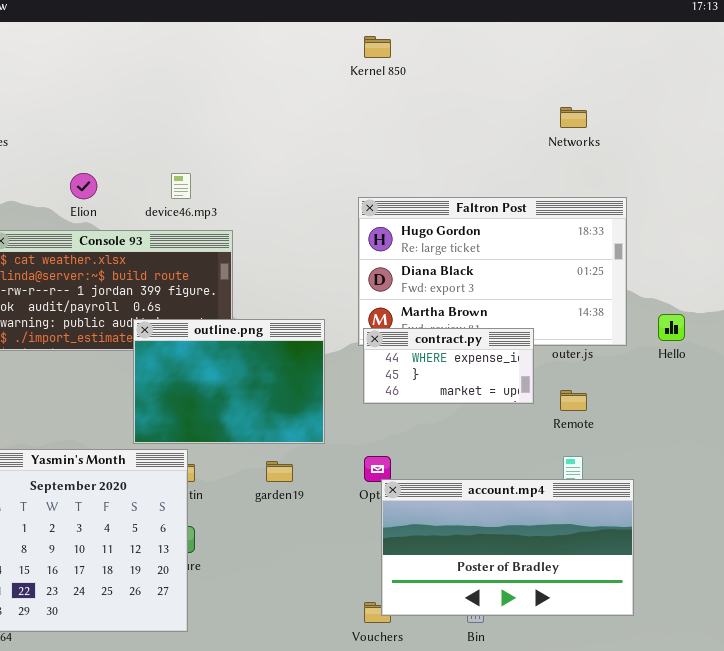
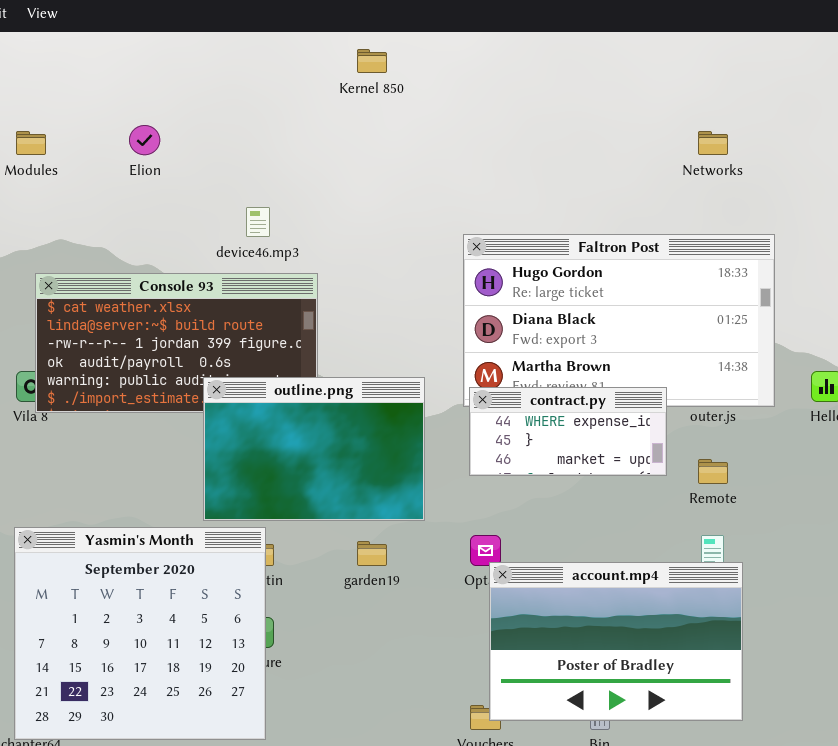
Kernel 850: [364,36,391,58] -> [357,49,387,73], moved
Elion: [70,173,97,199] -> [129,125,160,155], moved
account.mp4: [381,479,634,616] -> [489,562,743,721], resized

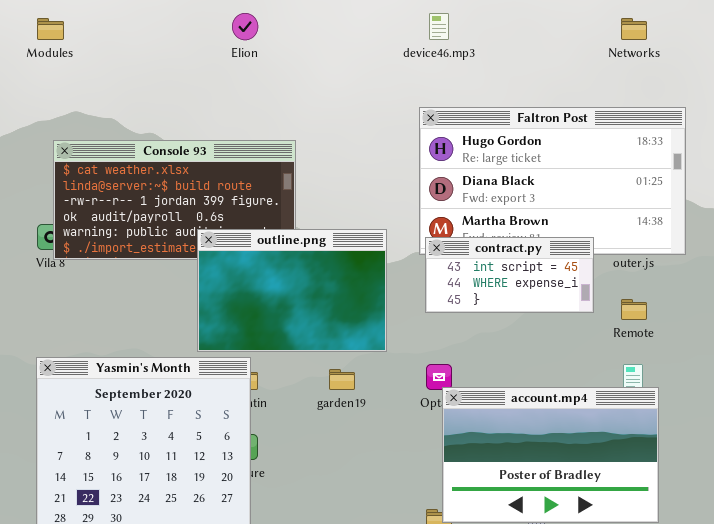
Elion: [129,125,160,155] -> [232,13,258,40], moved
device46.mp3: [246,207,270,237] -> [429,13,449,40], moved
contract.py: [469,387,667,476] -> [425,237,594,313], scrolled up 1 row

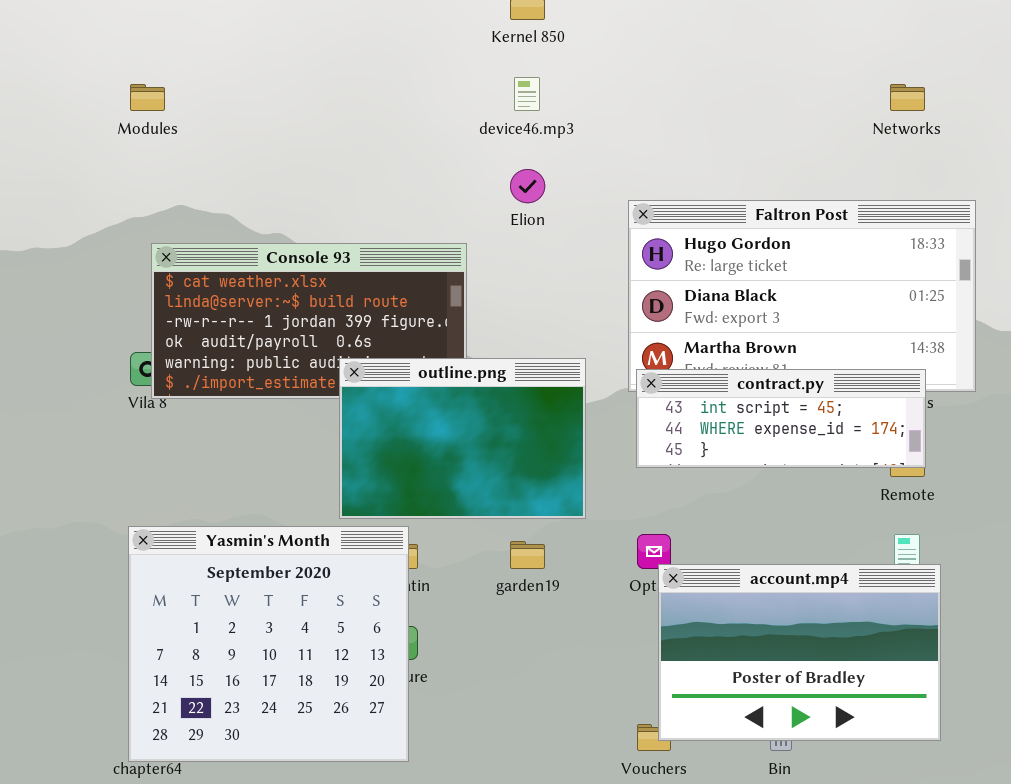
Elion: [232,13,258,40] -> [510,169,545,203], moved
device46.mp3: [429,13,449,40] -> [514,77,540,111], moved
contract.py: [425,237,594,313] -> [636,369,926,468], resized

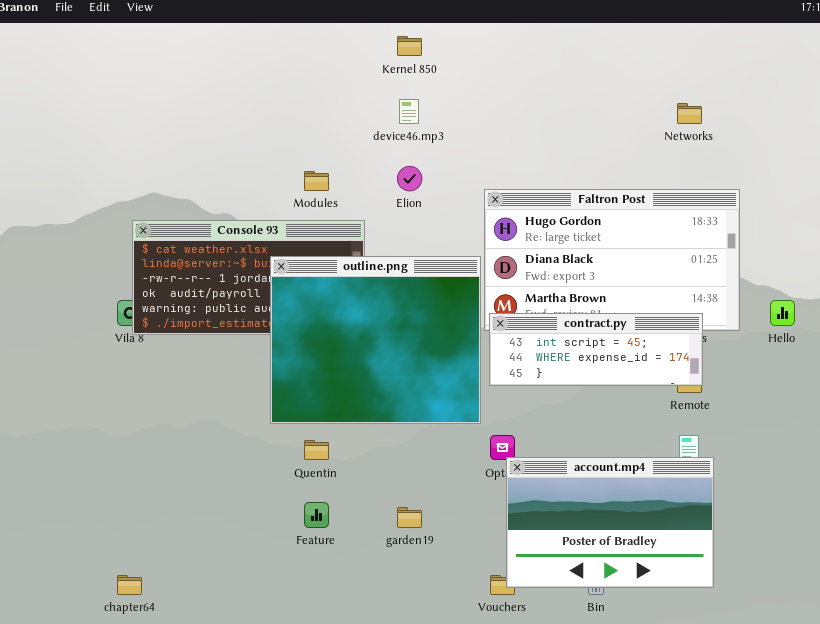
Modules: [130,84,165,111] -> [304,171,329,191], moved
outline.png: [339,358,586,519] -> [270,256,481,424], resized
Yasmin's Month: [128,526,409,762] -> none, closed
garden19: [510,541,545,569] -> [397,507,422,528], moved

